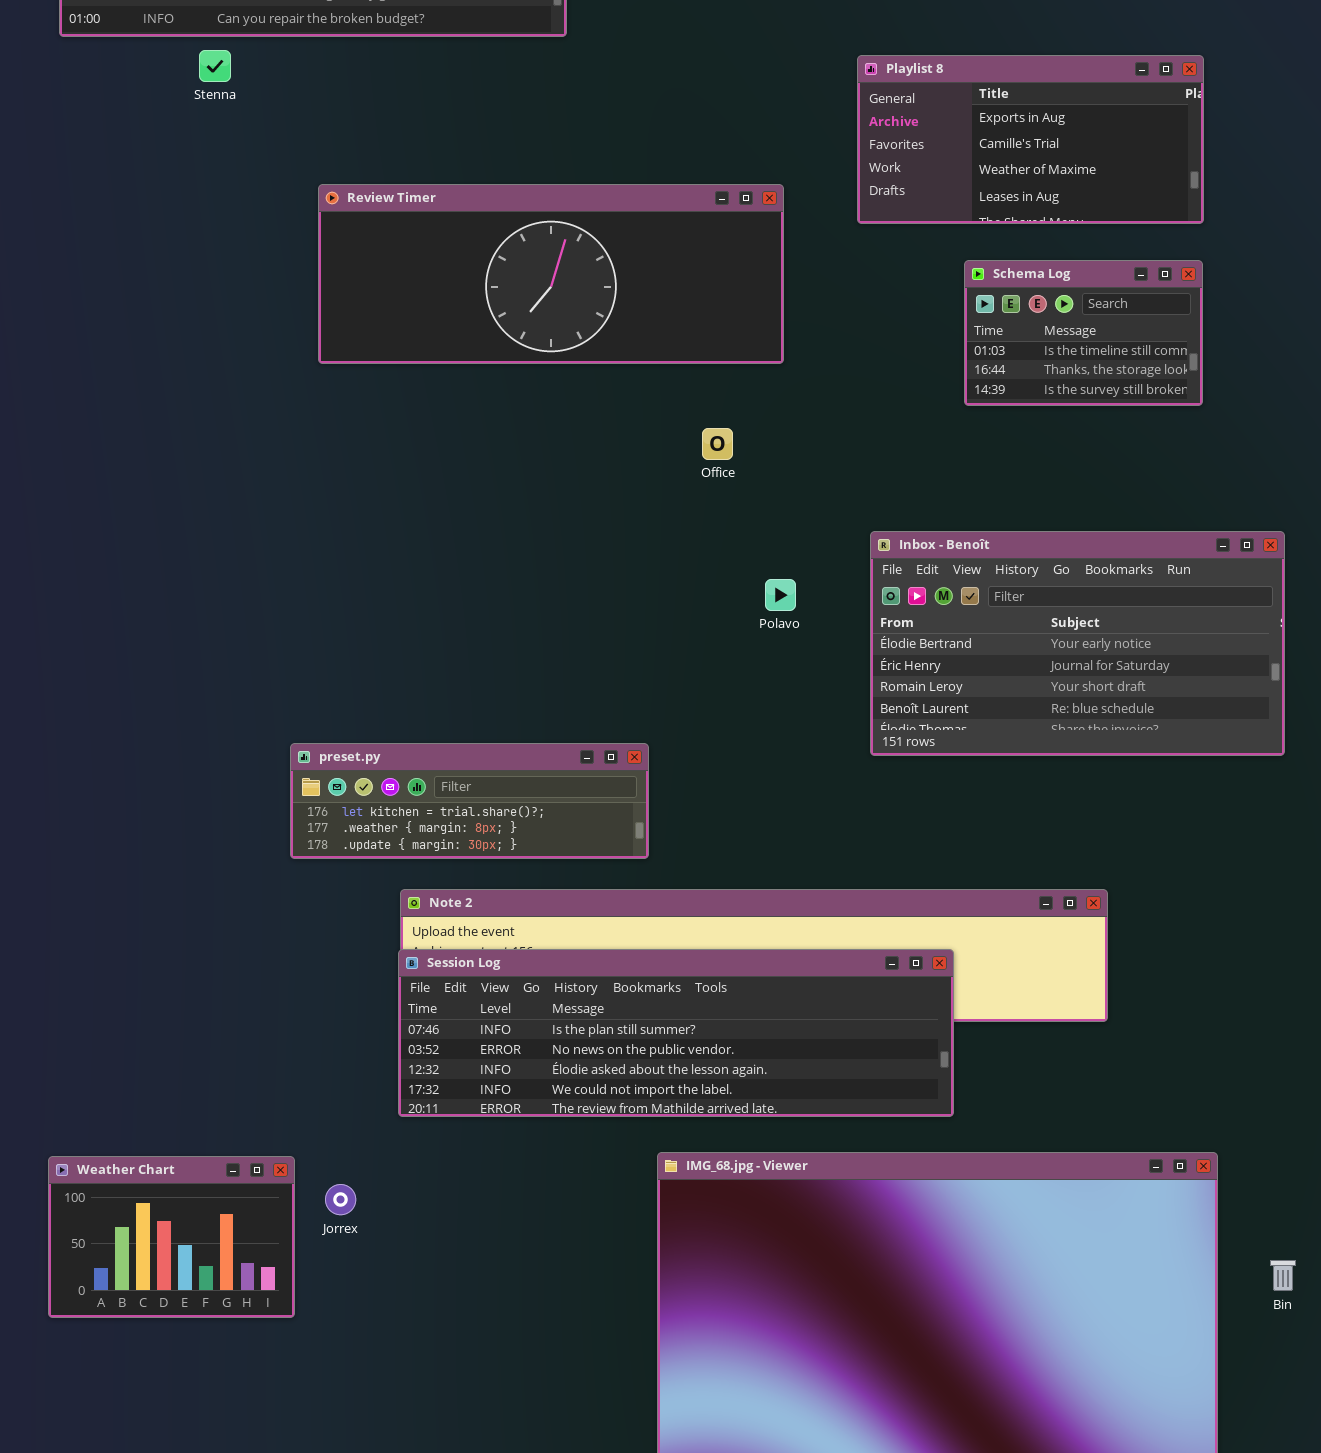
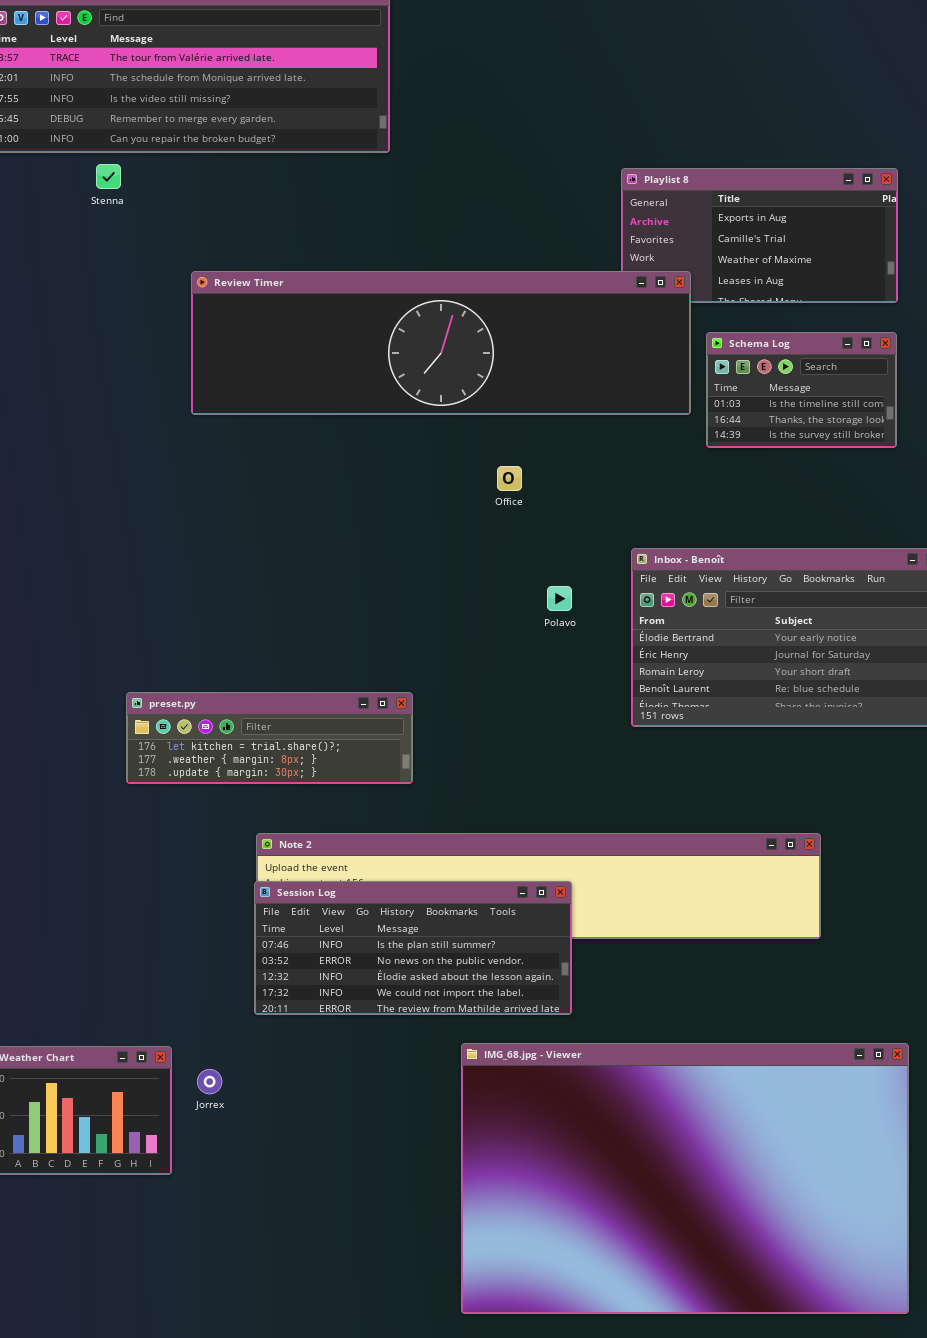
Review Timer: [318,184,784,364] -> [191,271,691,415], resized
preset.py: [290,743,649,859] -> [126,692,413,784], moved
Session Log: [398,949,954,1117] -> [254,881,572,1015], resized

